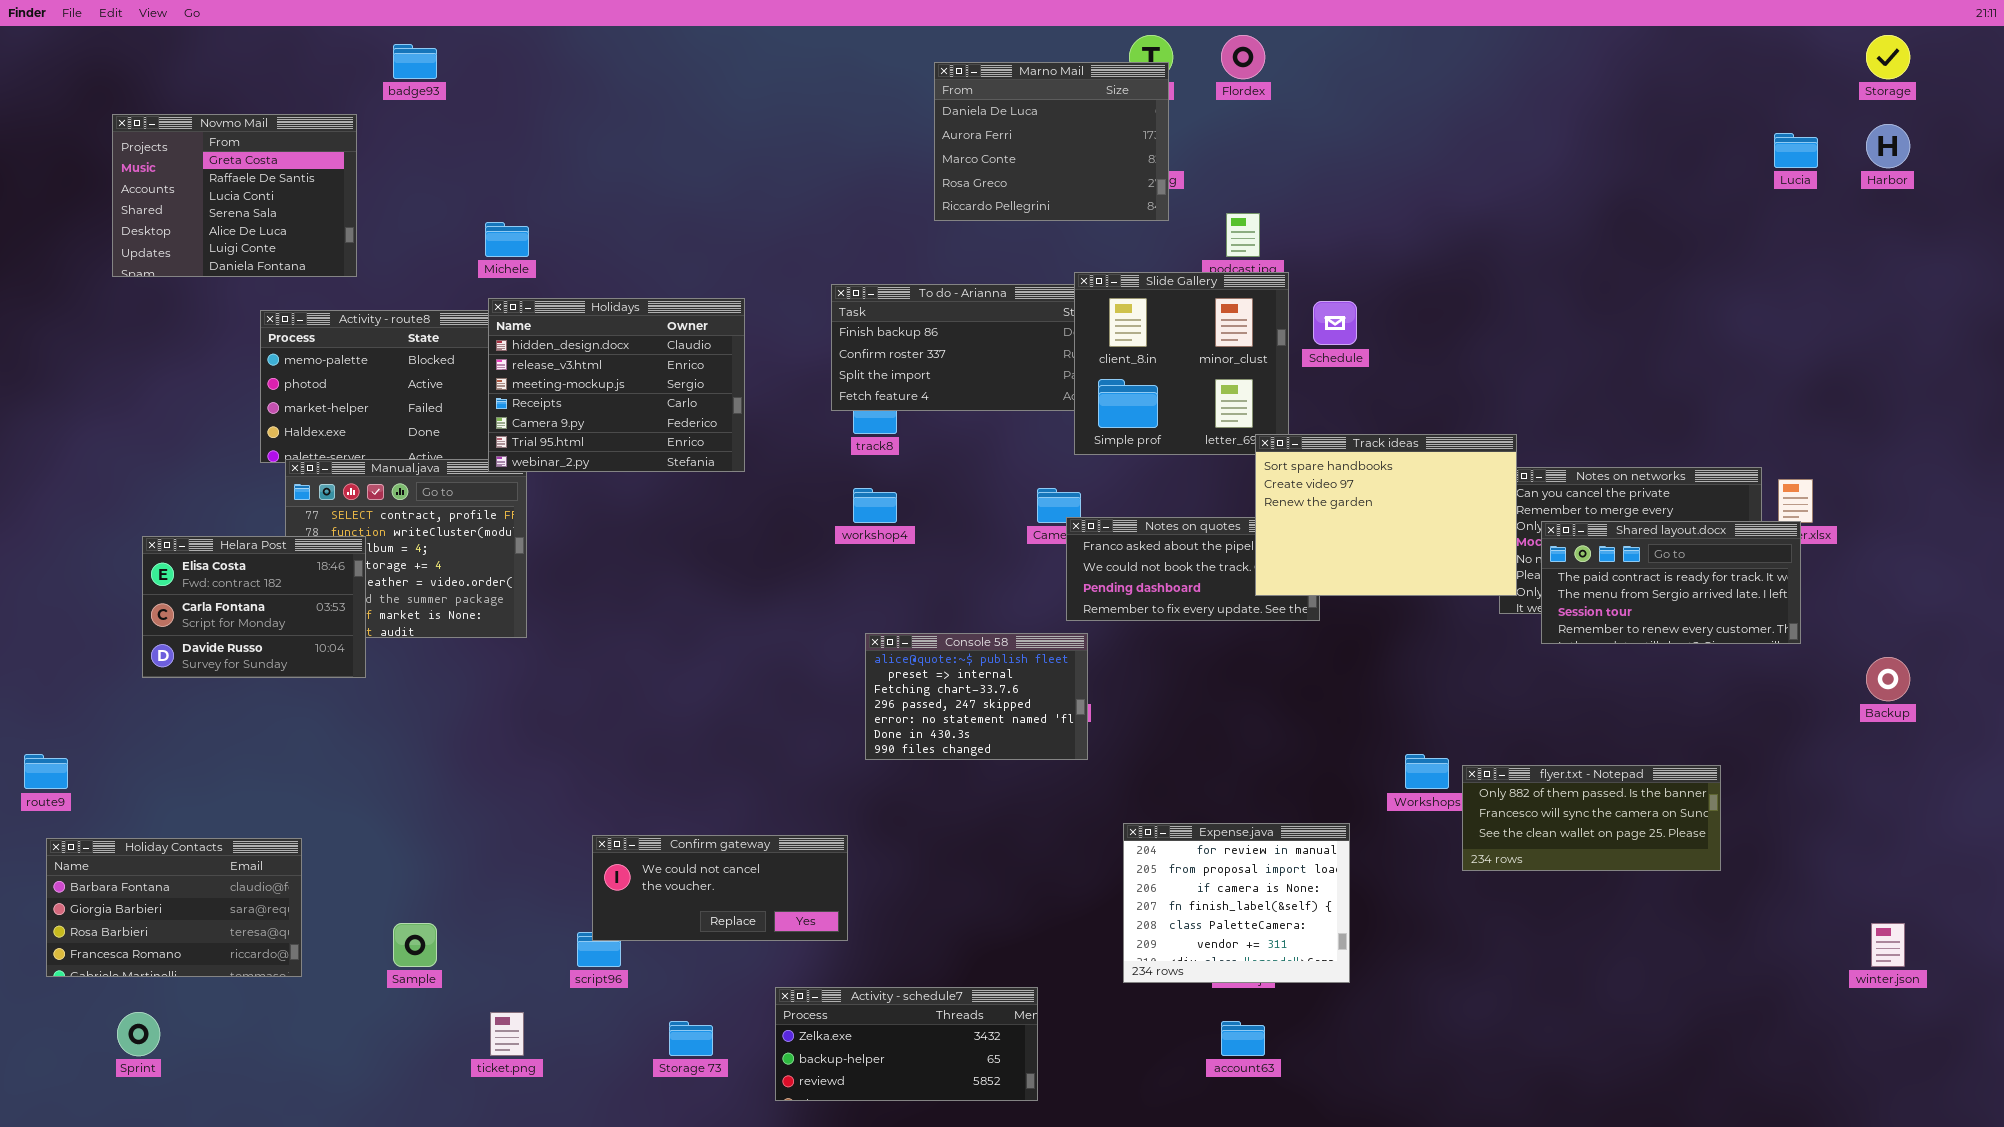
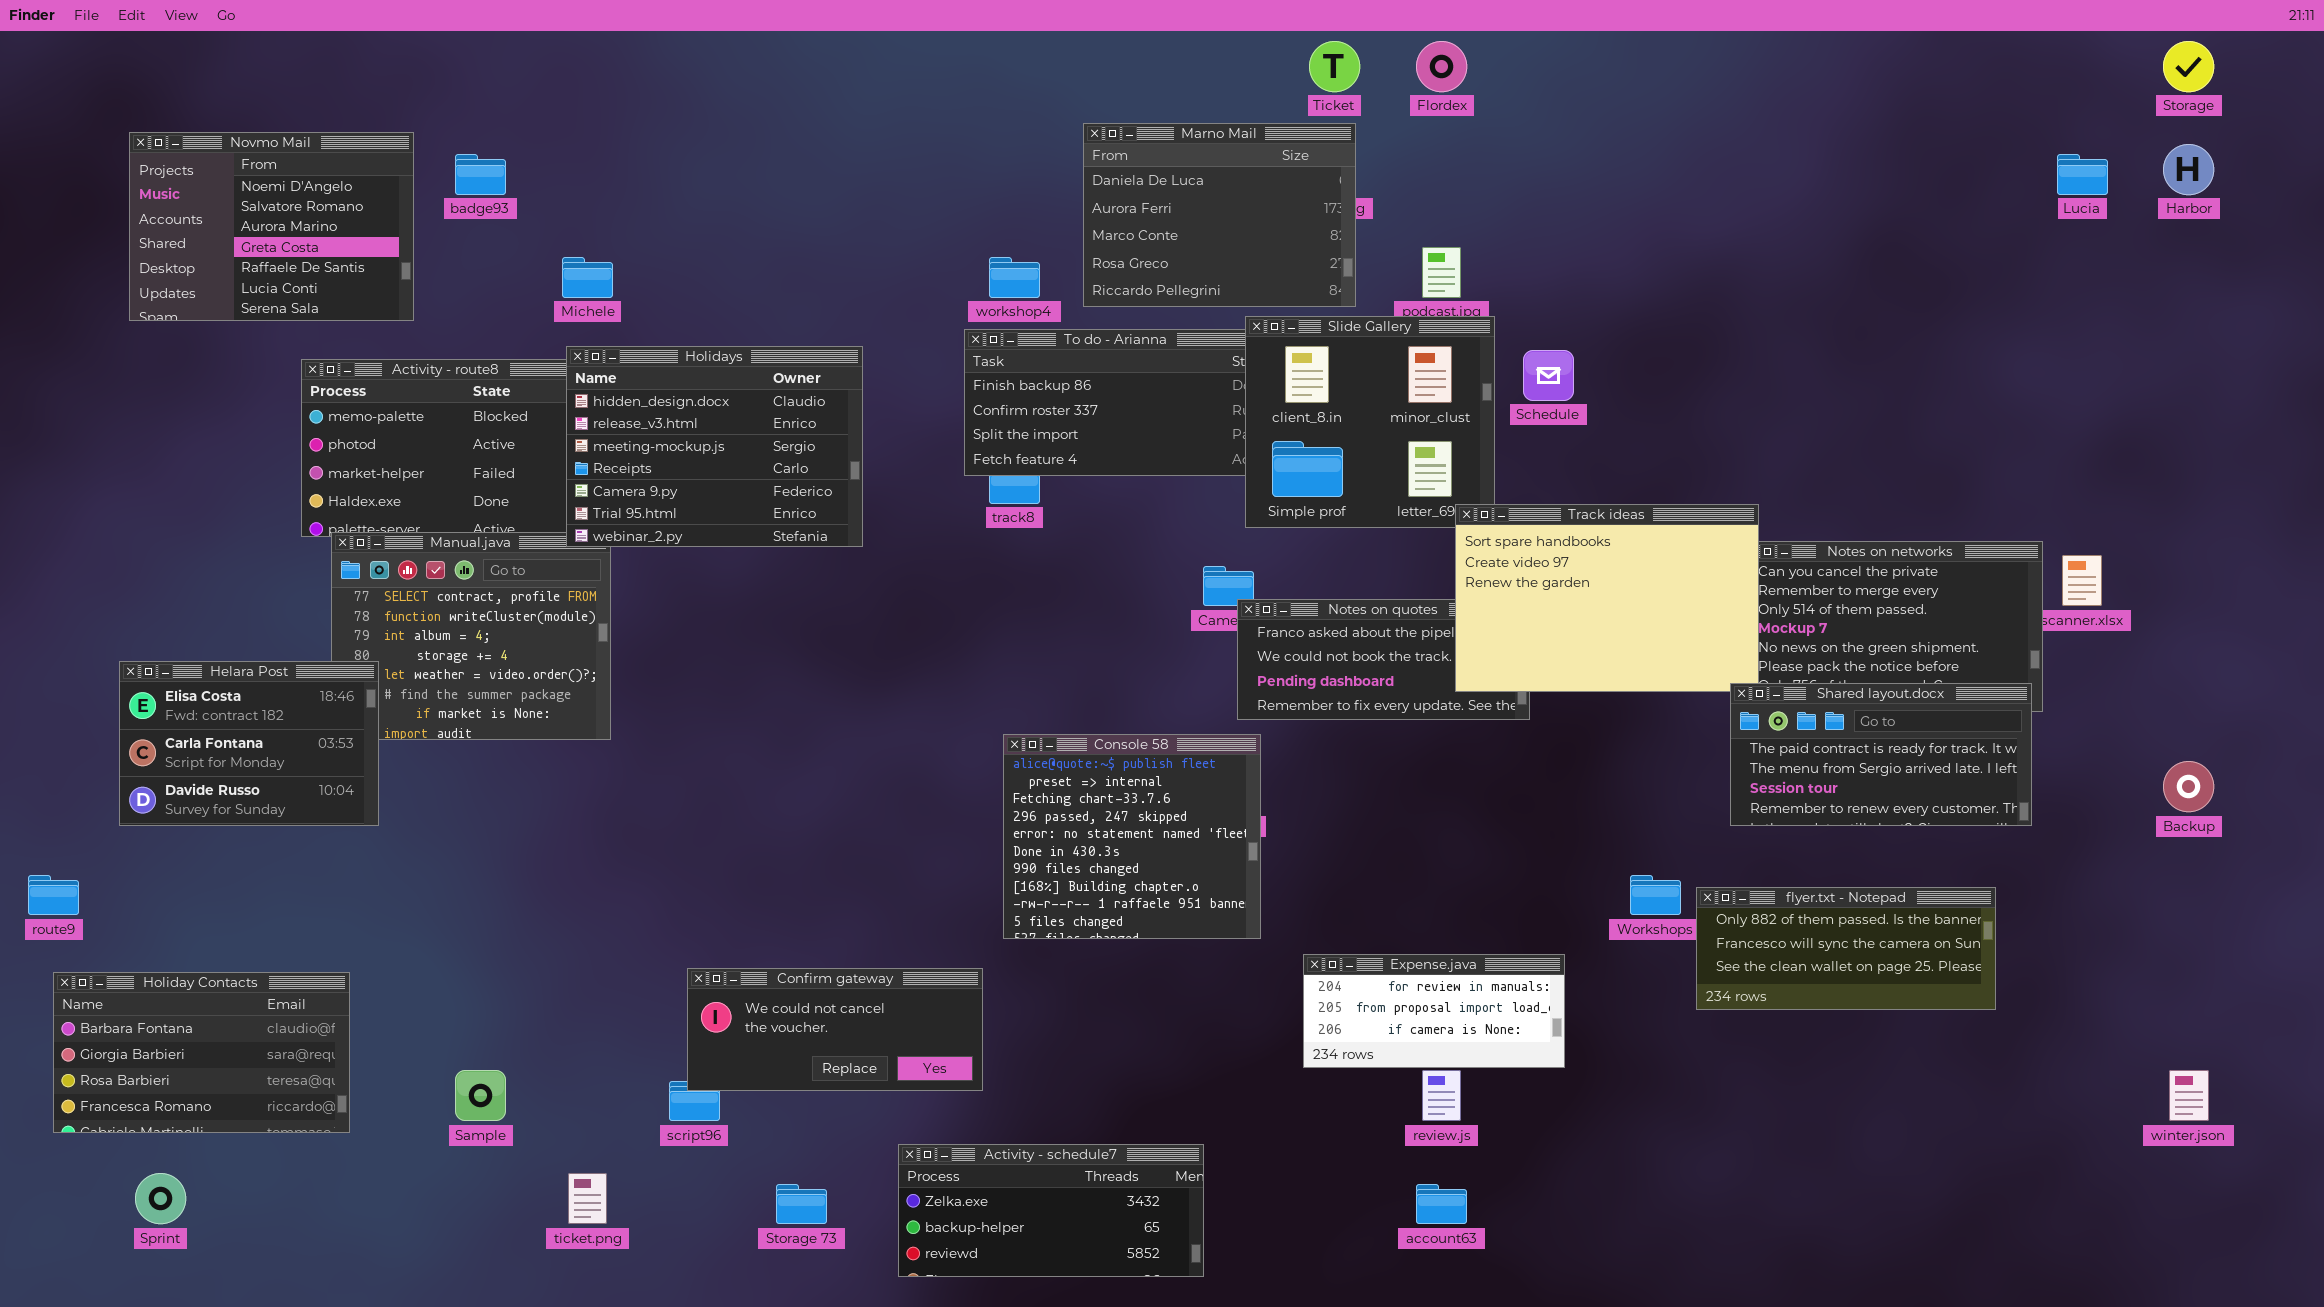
badge93: [393,44,437,79] -> [455,154,506,195], moved
Marno Mail: [934,62,1169,221] -> [1083,123,1356,307], moved
Novmo Mail: [112,114,357,277] -> [129,132,414,321], scrolled up 3 rows
workshop4: [853,488,897,523] -> [989,257,1040,298], moved
Shared layout.docx: [1541,521,1801,644] -> [1730,683,2032,826], moved
Helara Post: [142,536,366,678] -> [119,661,379,826], moved
Console 58: [865,633,1088,760] -> [1003,734,1261,939], resized
Expense.java: [1123,823,1350,983] -> [1303,954,1565,1068], resized

